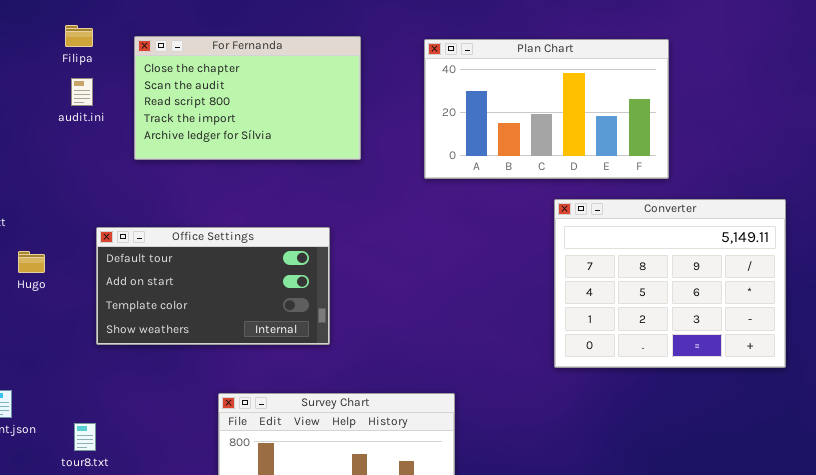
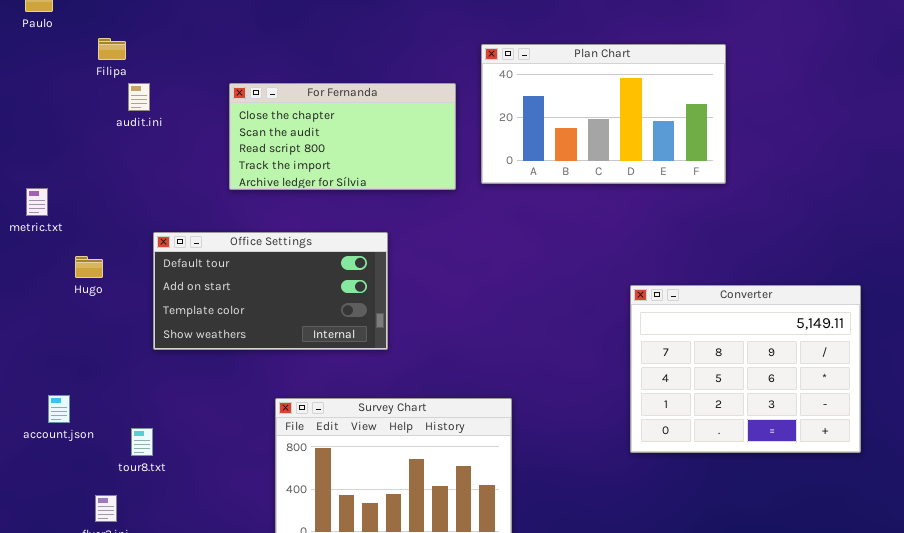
Filipa: [65,25,93,47] -> [98,38,126,60], moved
For Fernanda: [134,36,361,160] -> [229,83,456,190], moved, resized
Converter: [554,199,786,368] -> [630,285,861,453], moved

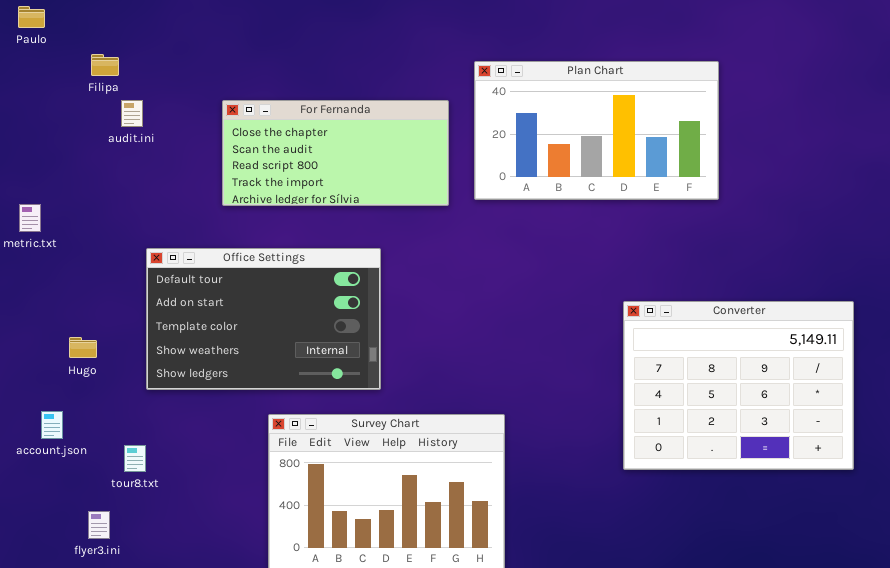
Office Settings: [153,232,388,350] -> [146,248,381,390], resized
Hugo: [75,256,103,278] -> [69,337,97,358], moved

